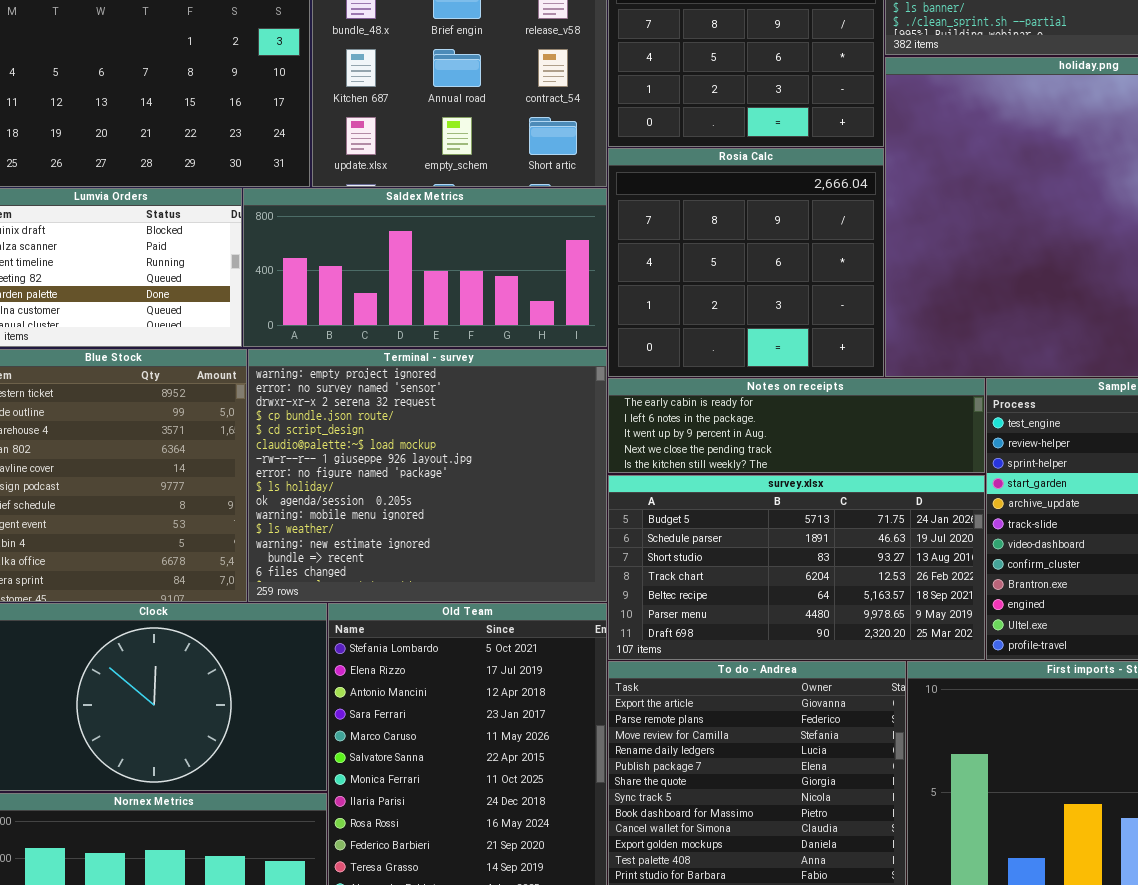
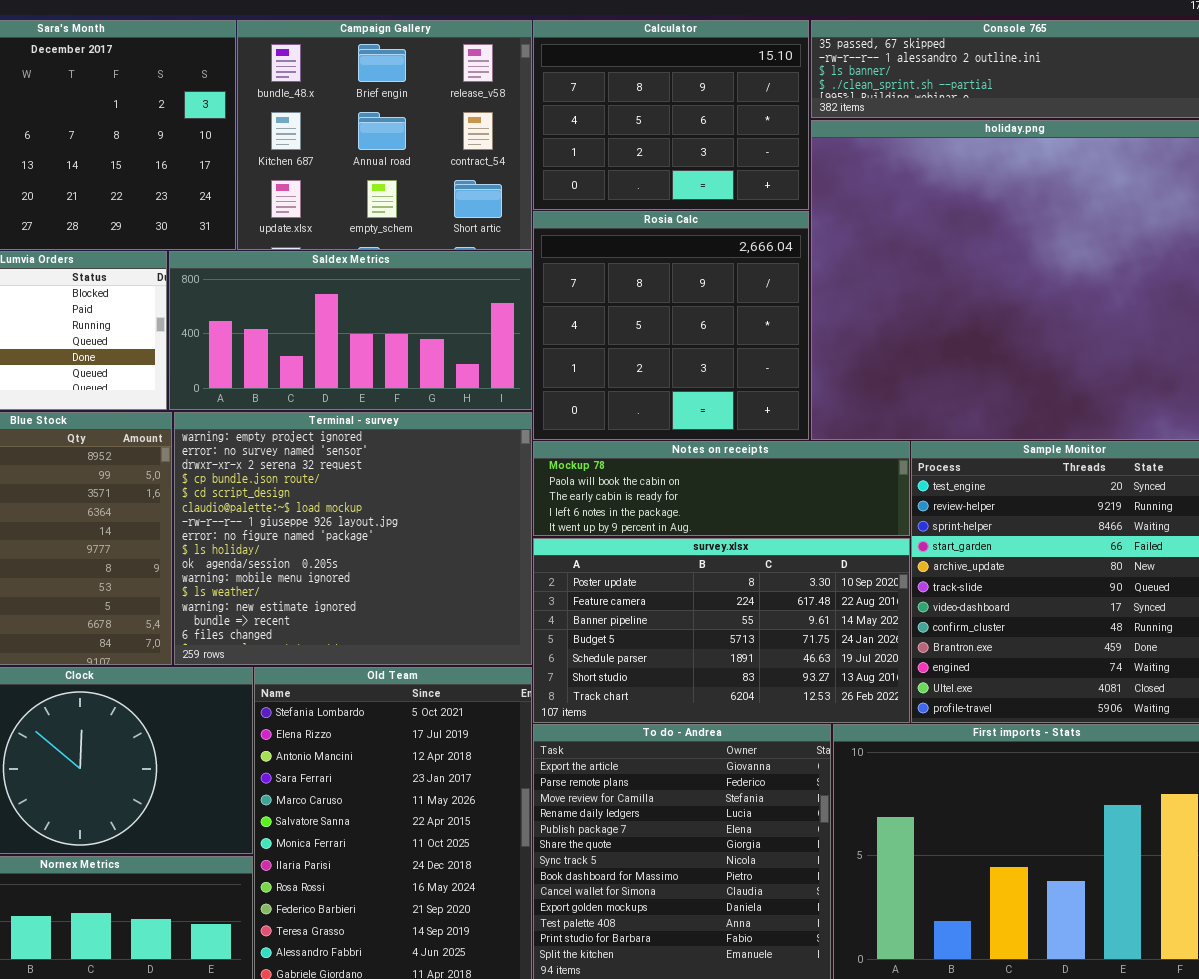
Notes on receipts: [608,378,985,473] -> [533,441,910,536], scrolled up 2 rows
survey.xlsx: [608,475,985,660] -> [533,538,910,723], scrolled up 3 rows

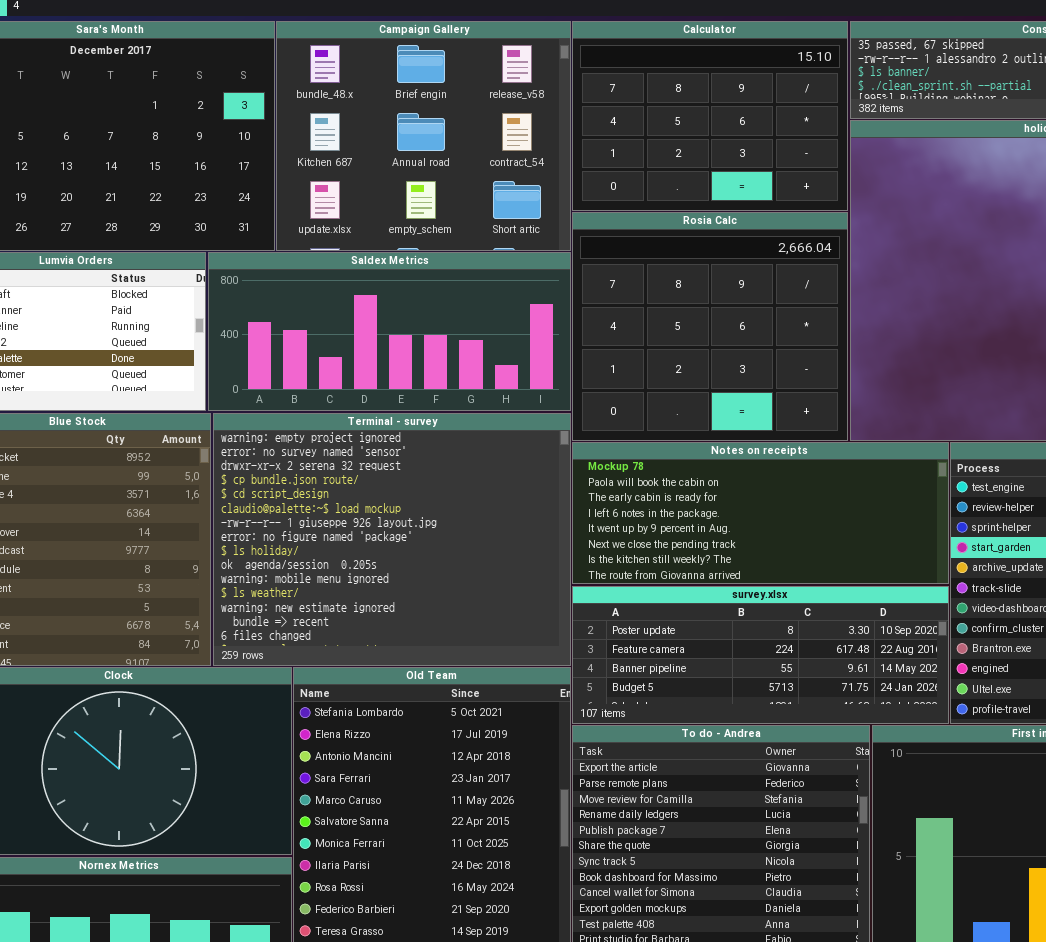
Notes on receipts: [533,441,910,536] -> [572,442,949,584], resized
survey.xlsx: [533,538,910,723] -> [572,586,949,724], resized

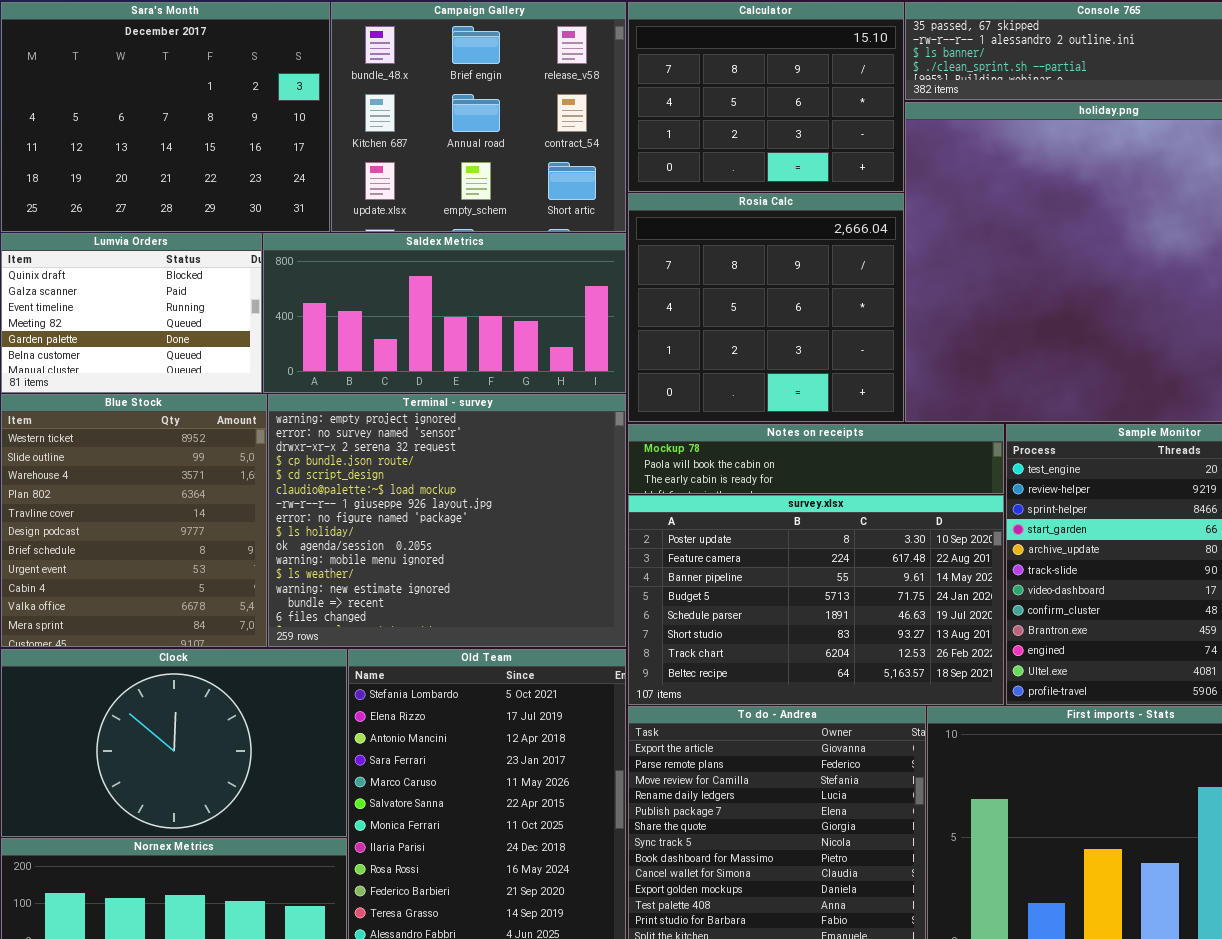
Notes on receipts: [572,442,949,584] -> [628,424,1004,494], resized
survey.xlsx: [572,586,949,724] -> [628,495,1004,705], resized

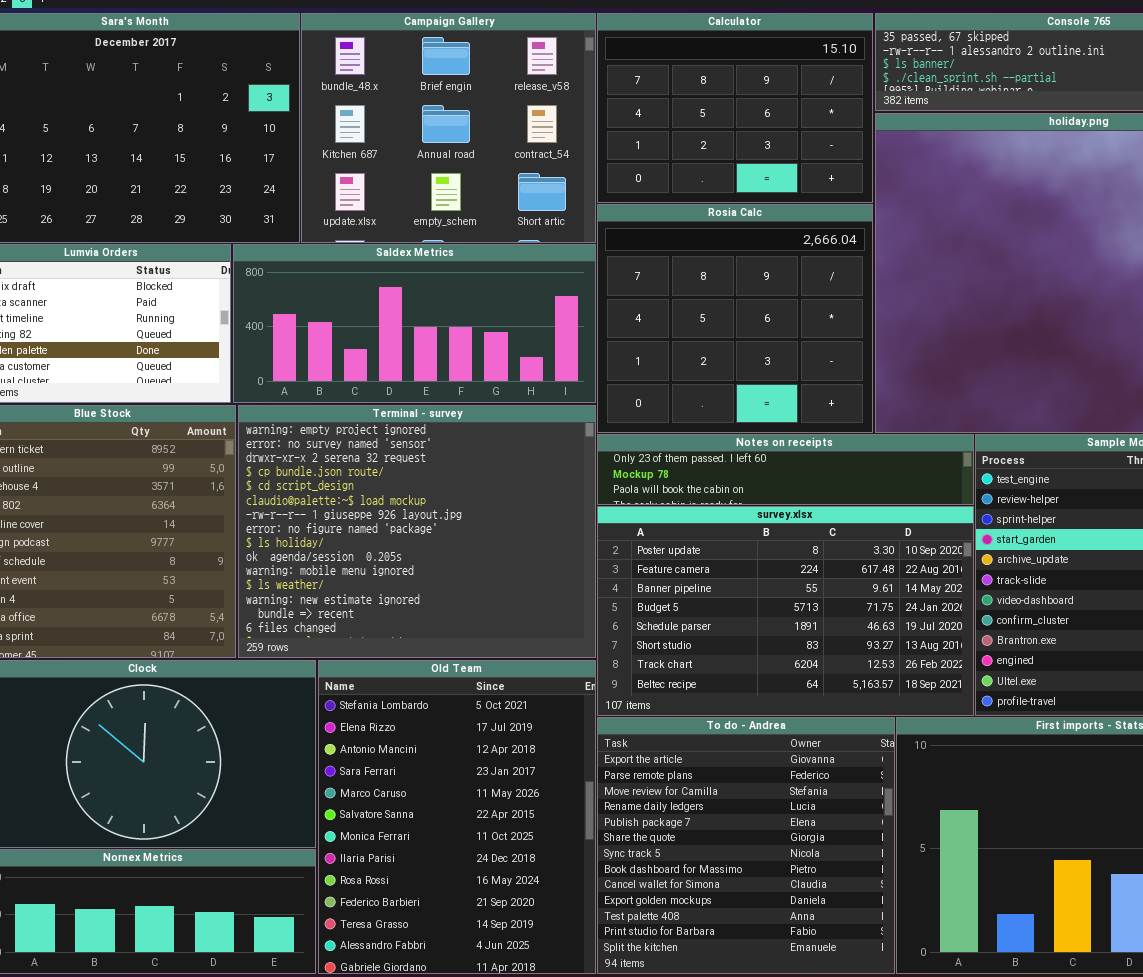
Notes on receipts: [628,424,1004,494] -> [597,434,974,505], scrolled up 1 row

